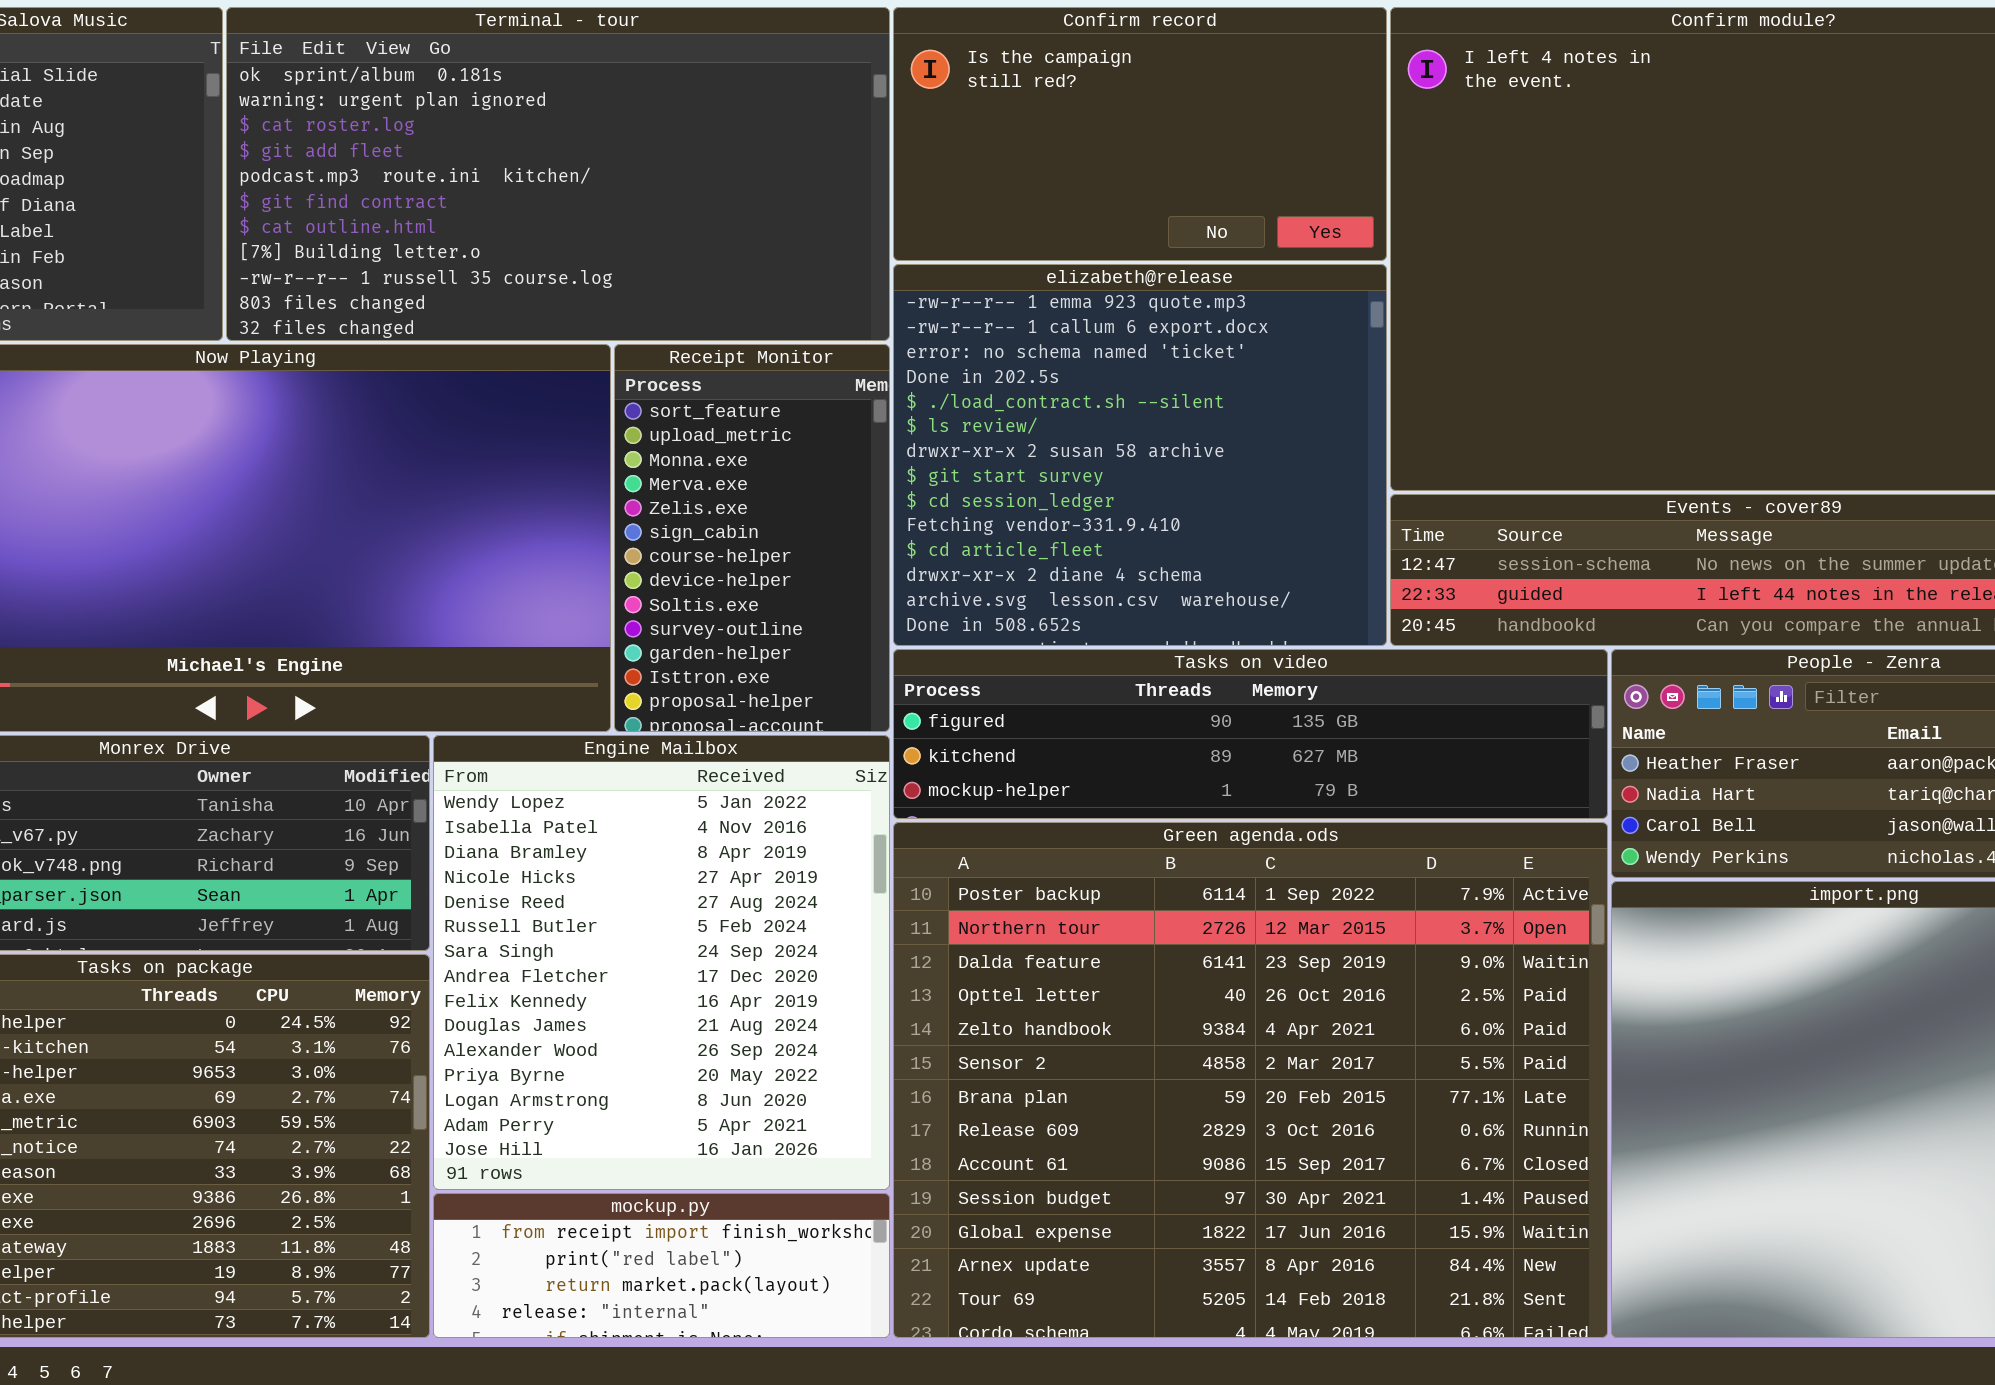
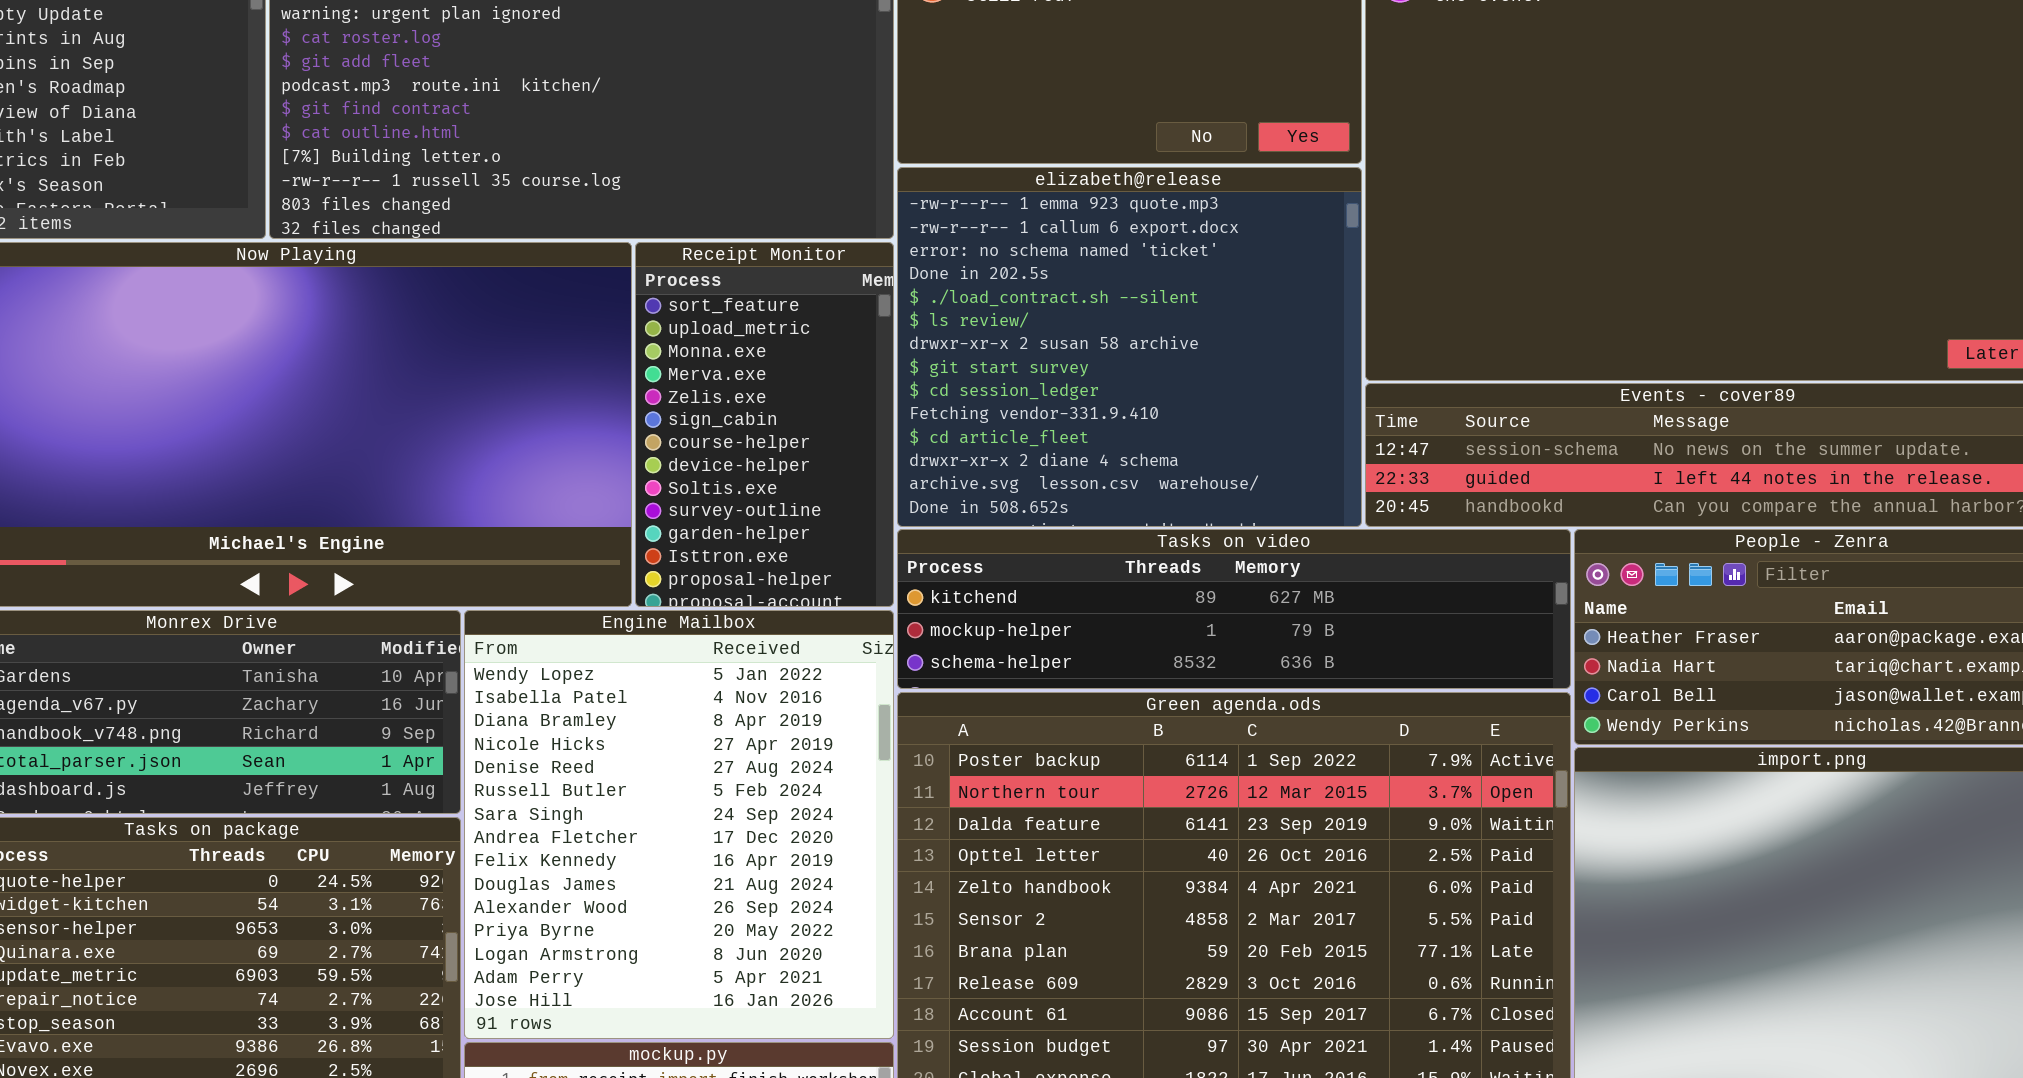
Tasks on video: [893,649,1608,819] -> [897,529,1571,689], scrolled down 1 row

